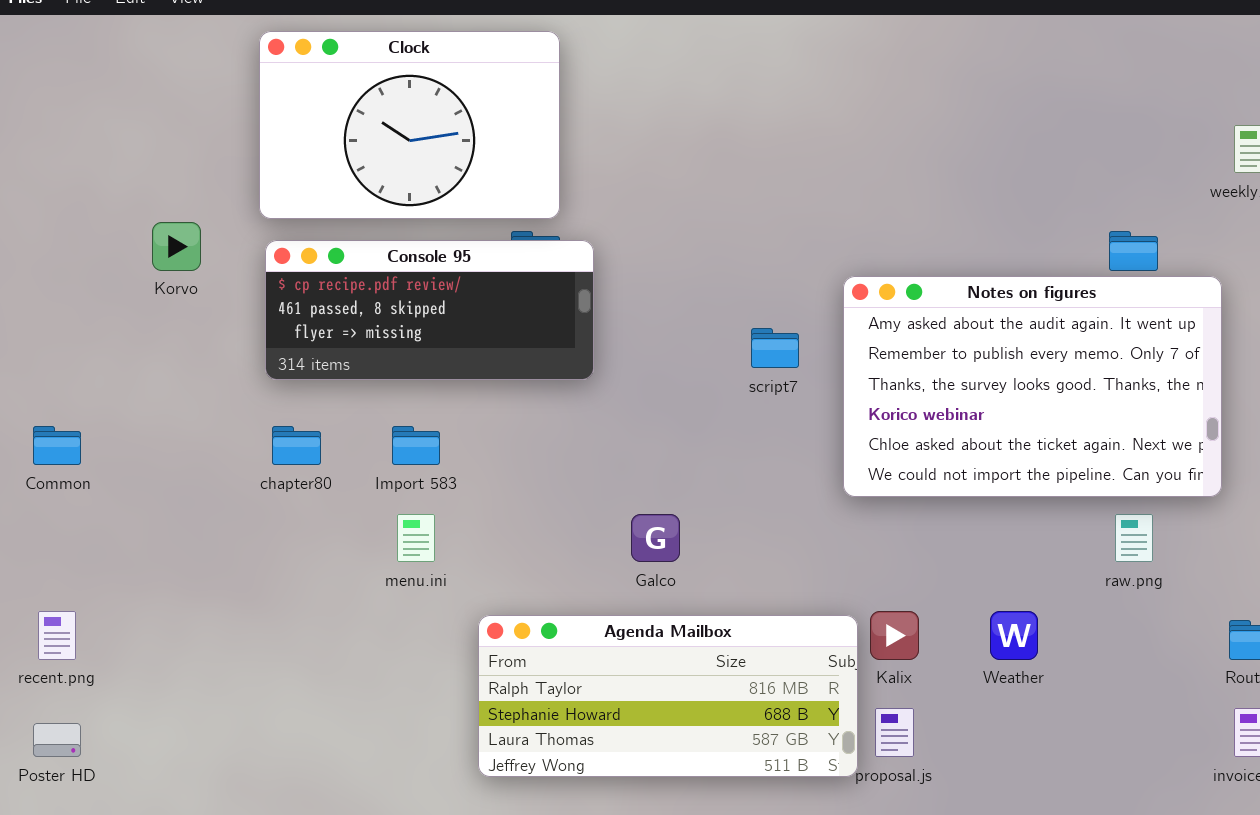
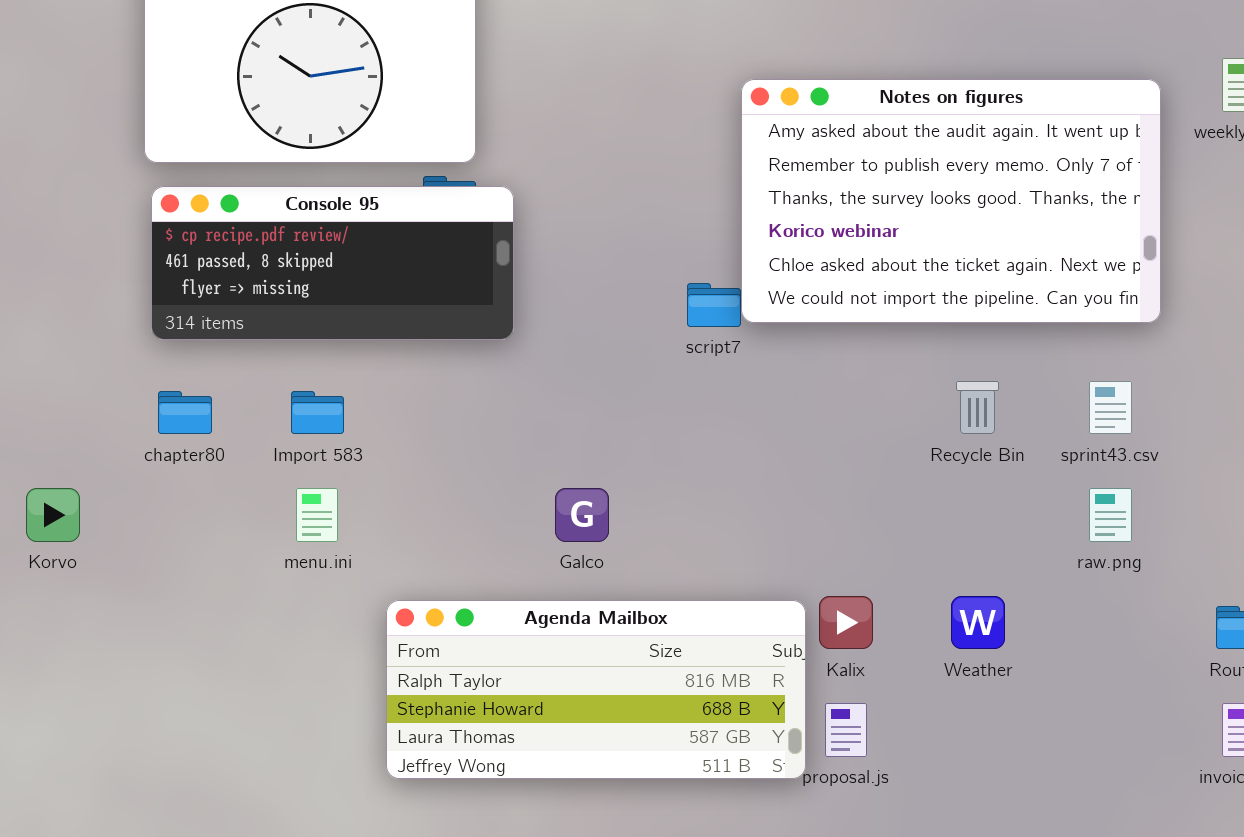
Korvo: [152,222,201,271] -> [26,488,80,542], moved
Notes on figures: [843,276,1222,497] -> [741,79,1161,323], moved

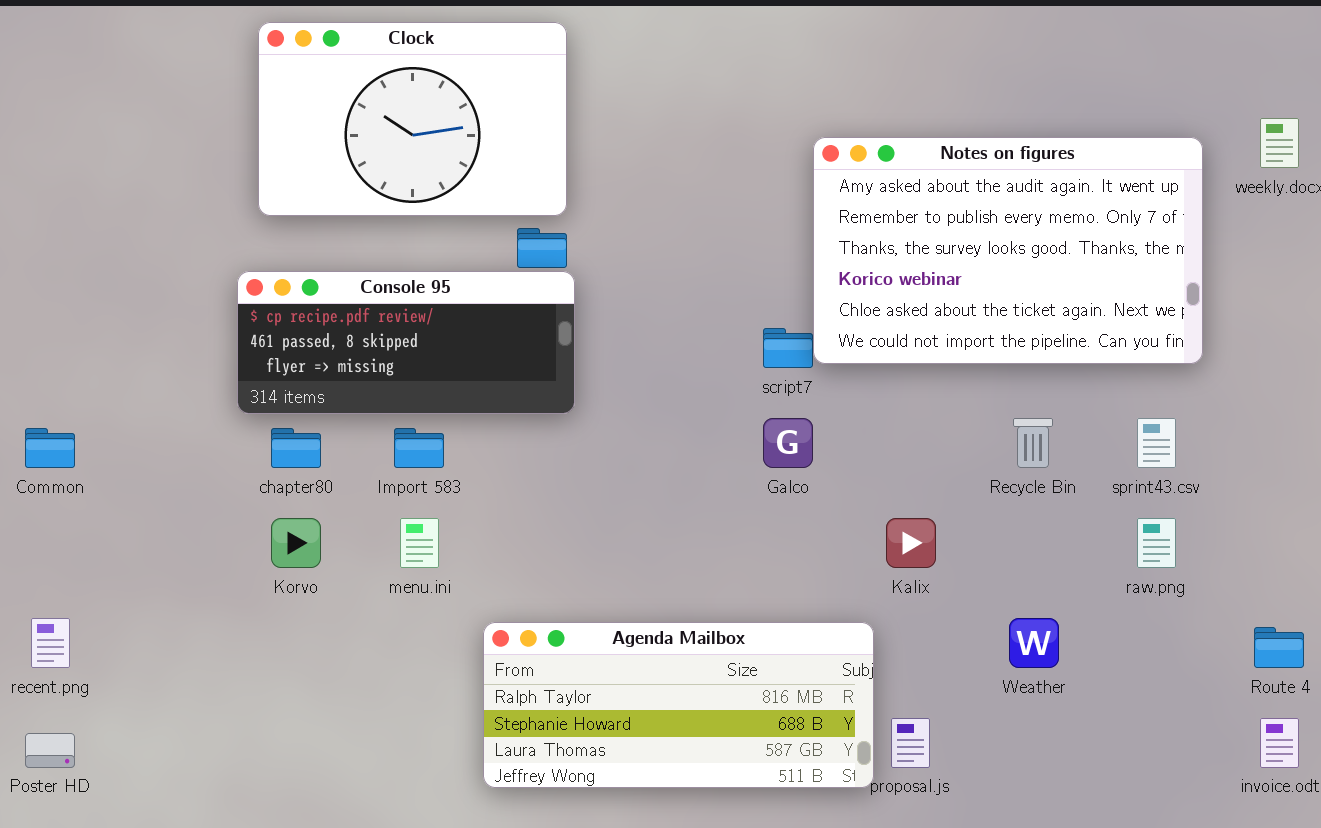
Console 95: [151,186,514,340] -> [237,271,575,414], moved
Korvo: [26,488,80,542] -> [271,518,321,568], moved
Galco: [555,488,609,542] -> [763,418,813,468], moved
Kalix: [819,596,873,649] -> [886,518,936,568], moved

